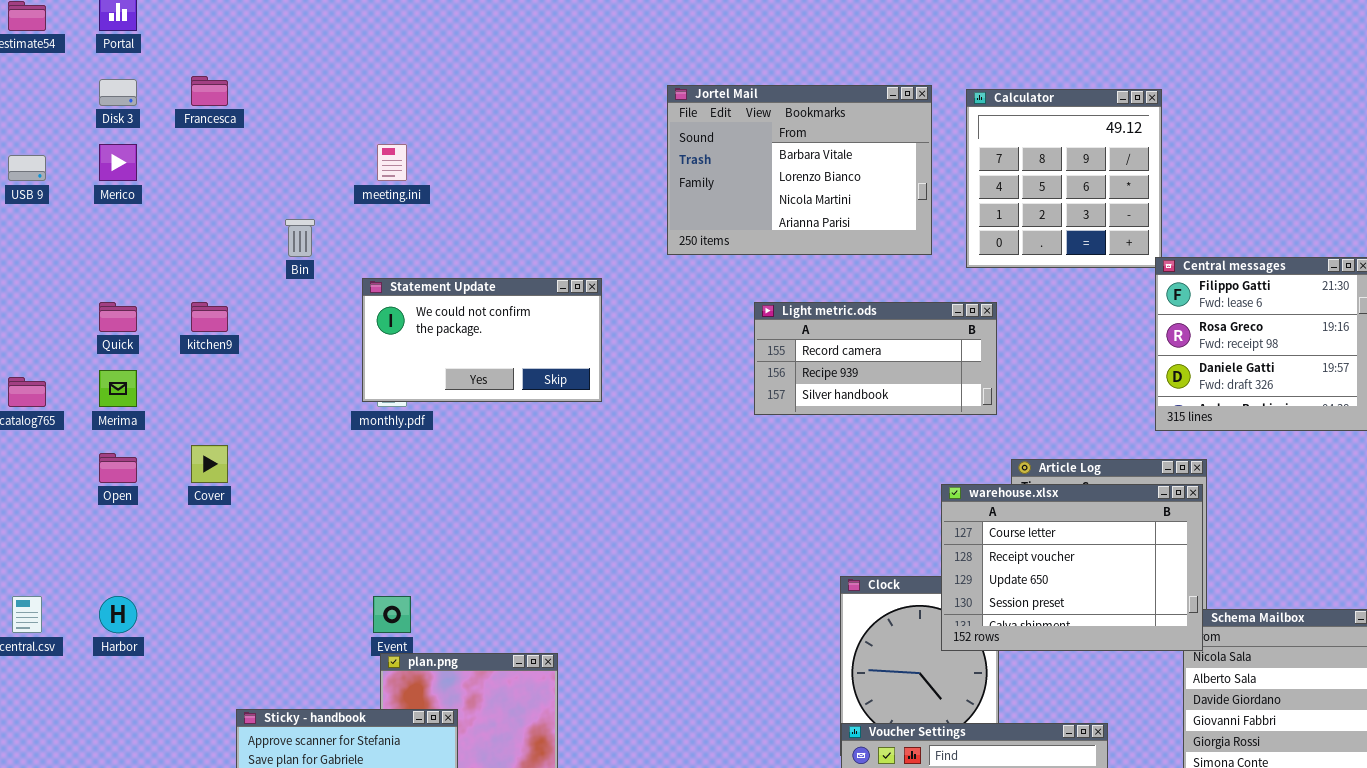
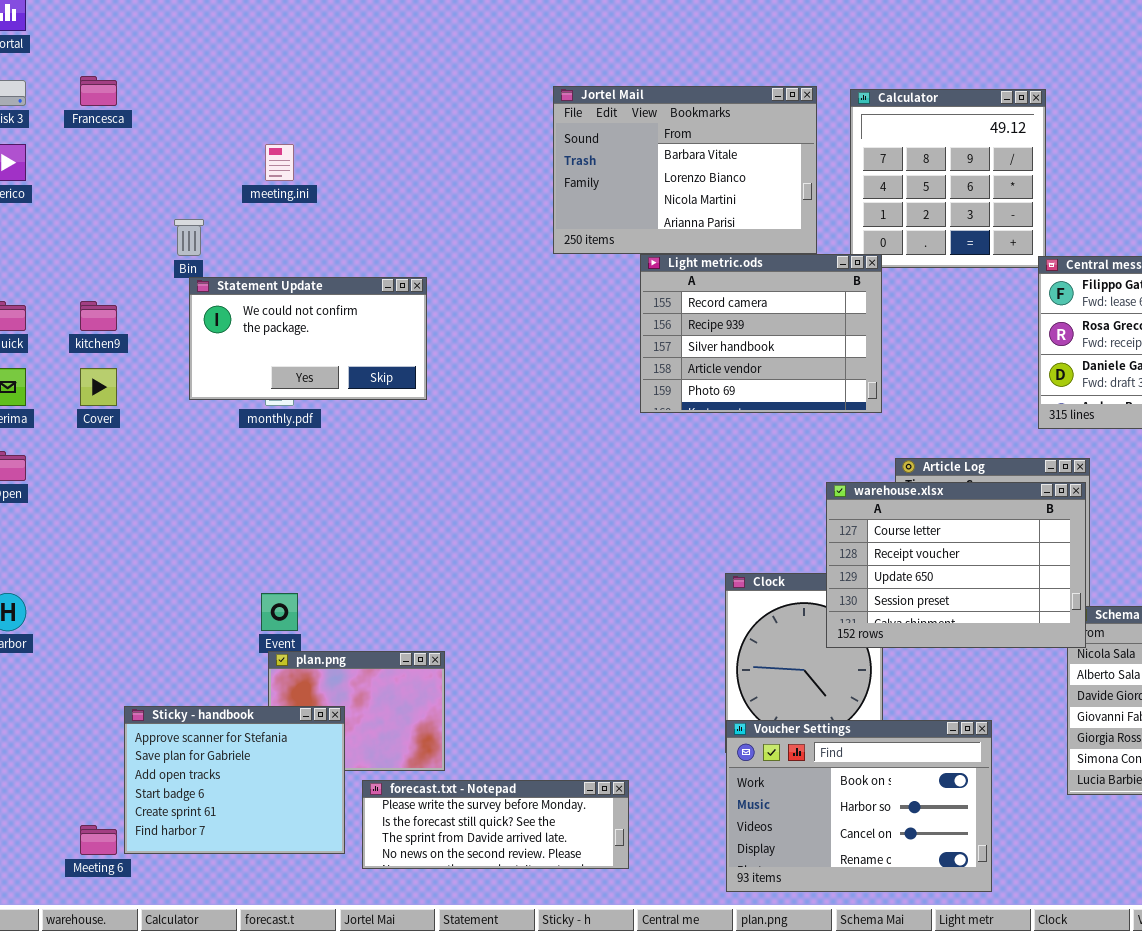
Statement Update: [362,278,602,402] -> [189,277,427,400], moved
Light metric.ods: [754,302,997,415] -> [640,254,882,413], resized
Cover: [191,445,228,483] -> [80,368,117,406], moved

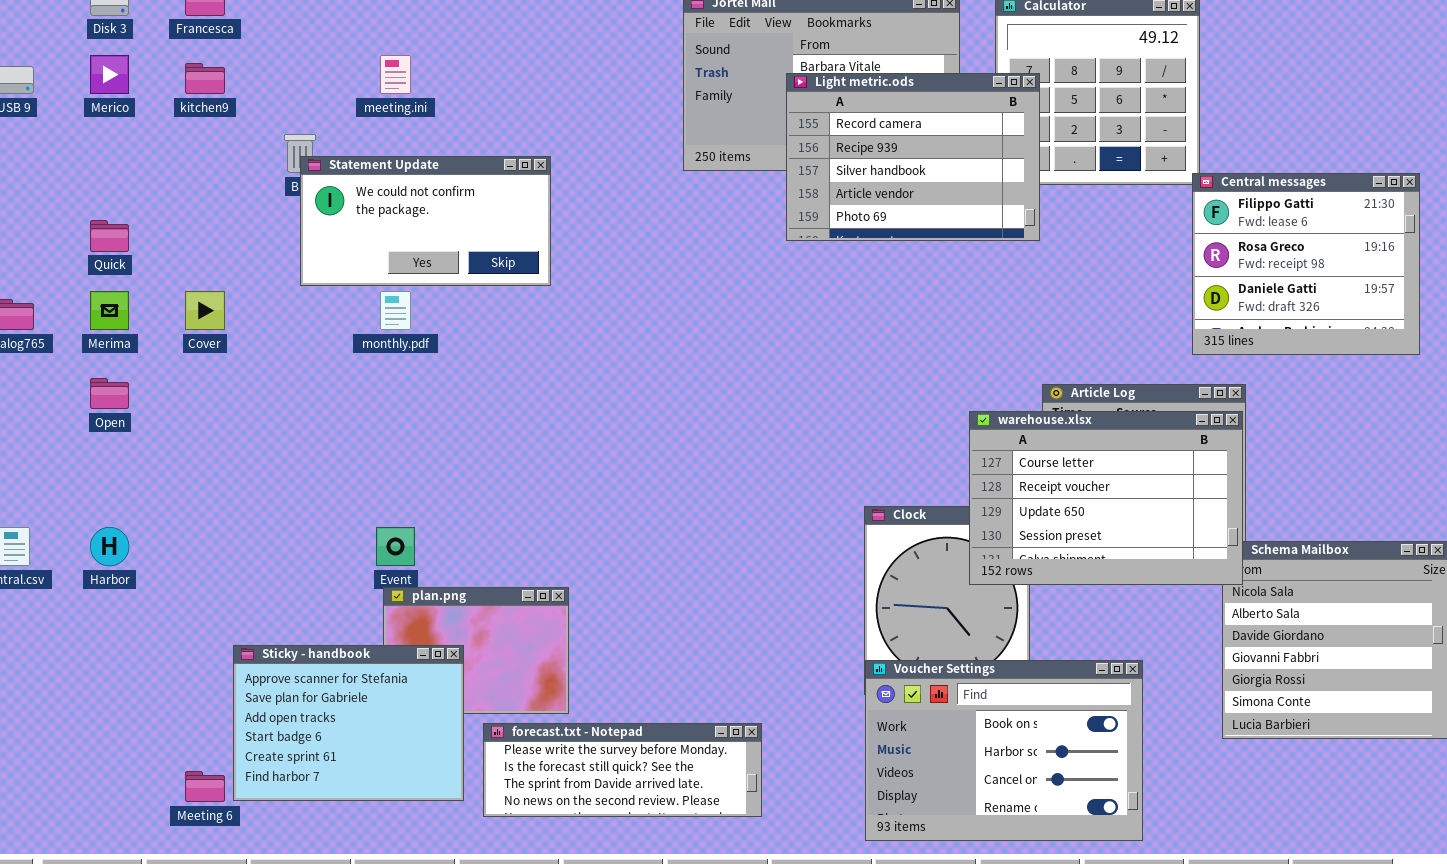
Light metric.ods: [640,254,882,413] -> [786,73,1040,241], moved
Statement Update: [189,277,427,400] -> [300,156,551,286], moved
kitchen9: [80,301,117,331] -> [185,63,225,94], moved

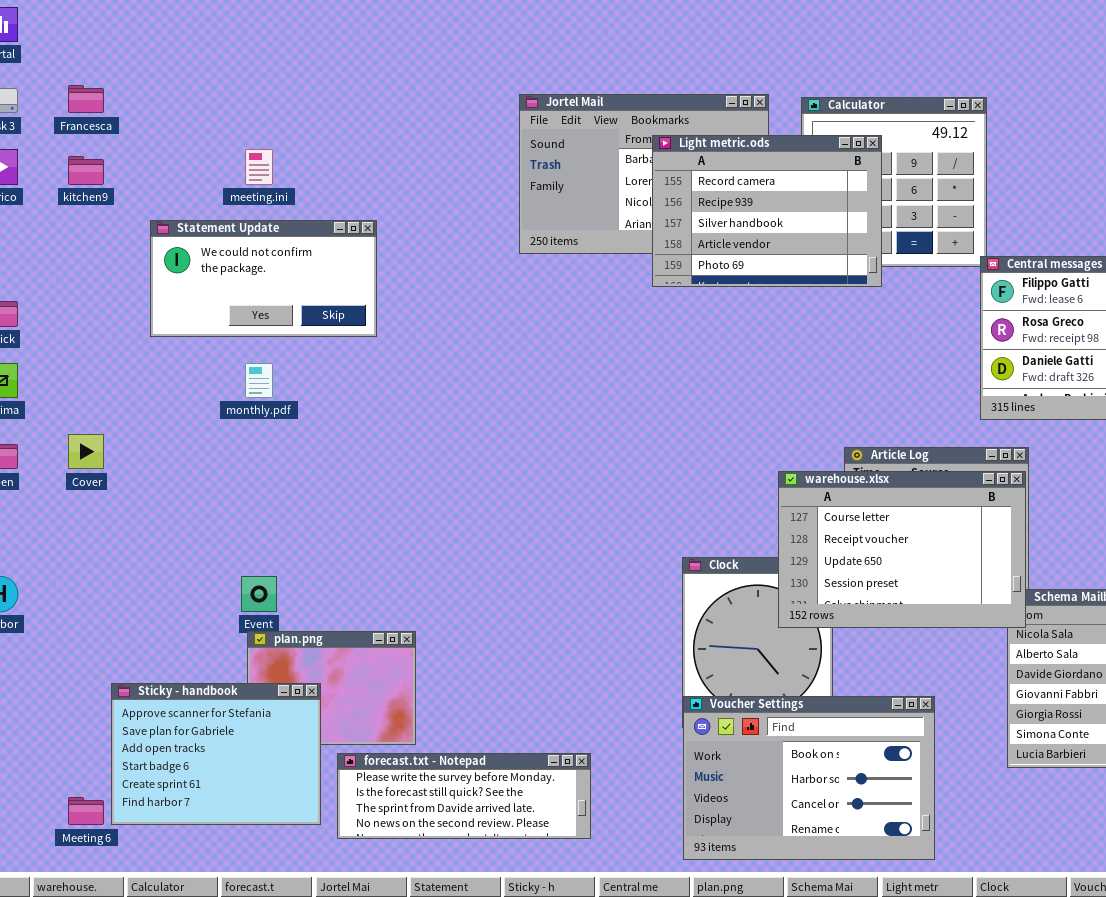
Light metric.ods: [786,73,1040,241] -> [652,135,882,287], moved
Statement Update: [300,156,551,286] -> [150,220,377,337], moved
Cover: [185,291,225,330] -> [68,434,104,469], moved

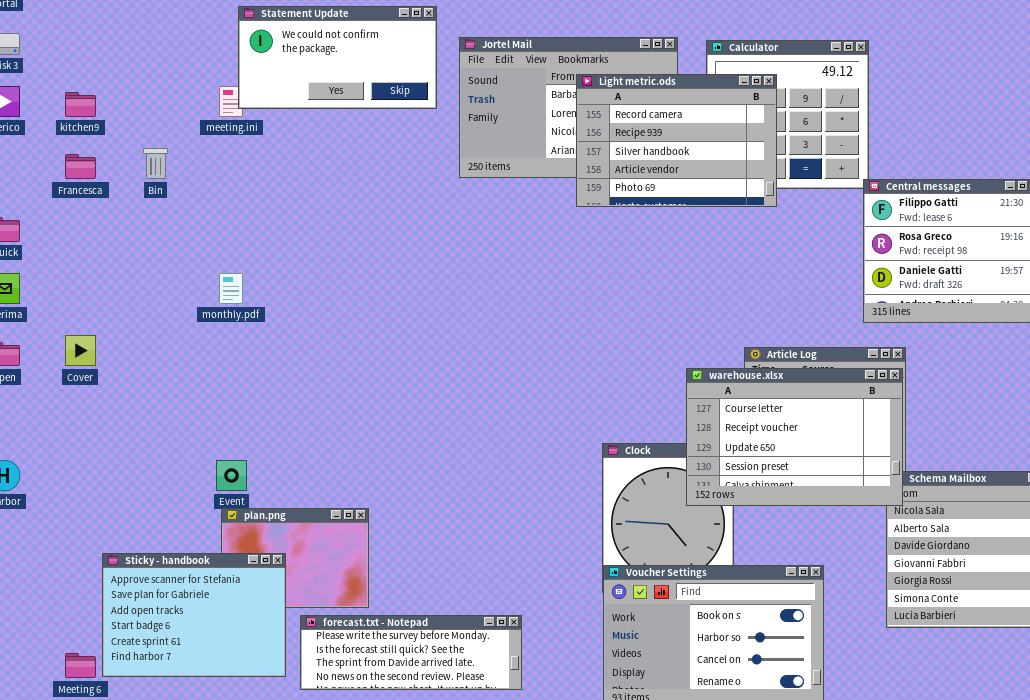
Francesca: [68,85,104,113] -> [65,154,96,179], moved
Statement Update: [150,220,377,337] -> [238,6,437,109], moved

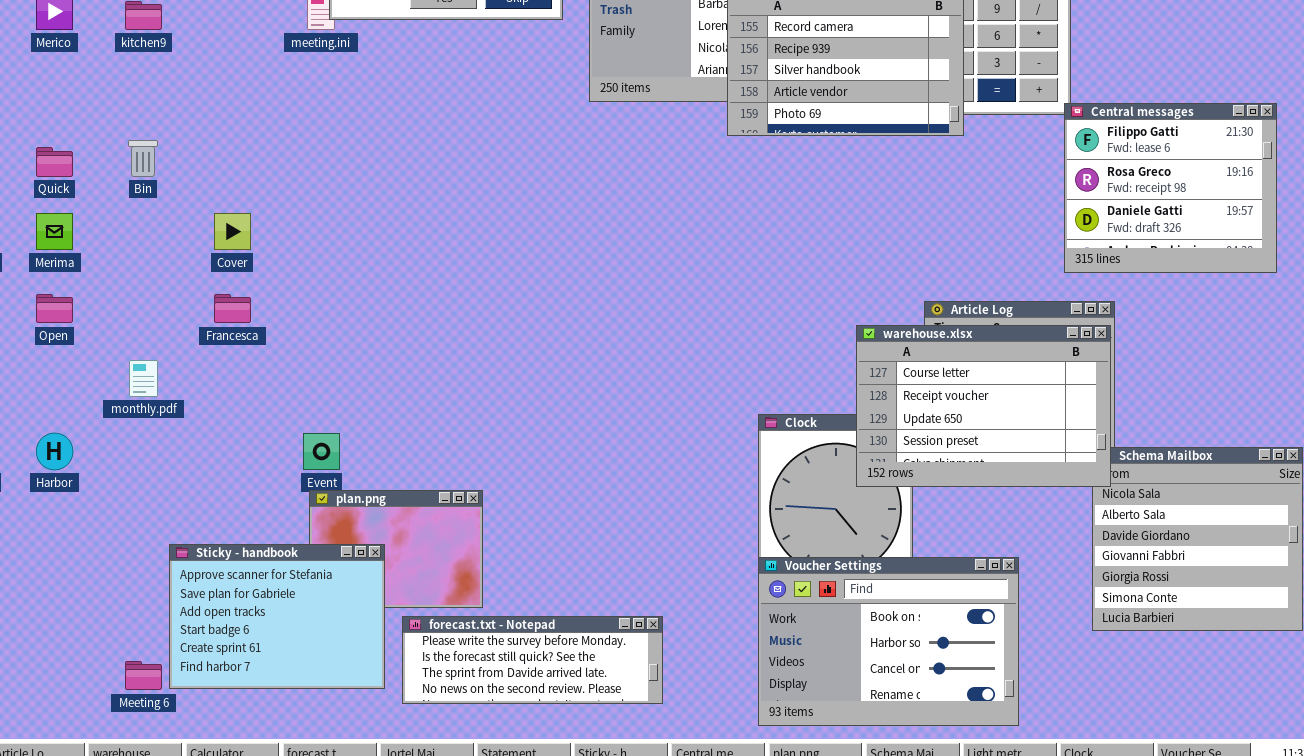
Bin: [143,148,168,179] -> [128,140,158,177], moved
Francesca: [65,154,96,179] -> [214,294,251,323], moved
monthly.pdf: [219,273,243,304] -> [129,360,158,397], moved
Cover: [65,335,96,366] -> [214,213,251,250], moved

